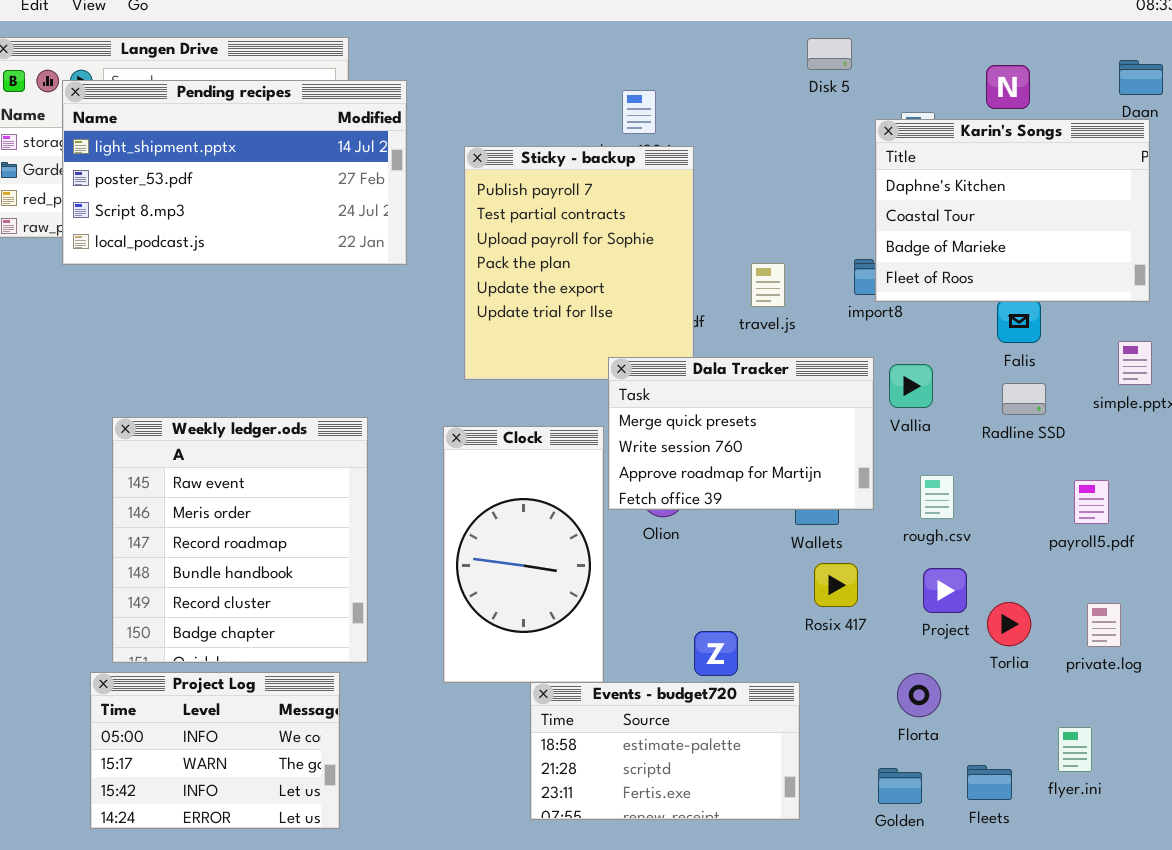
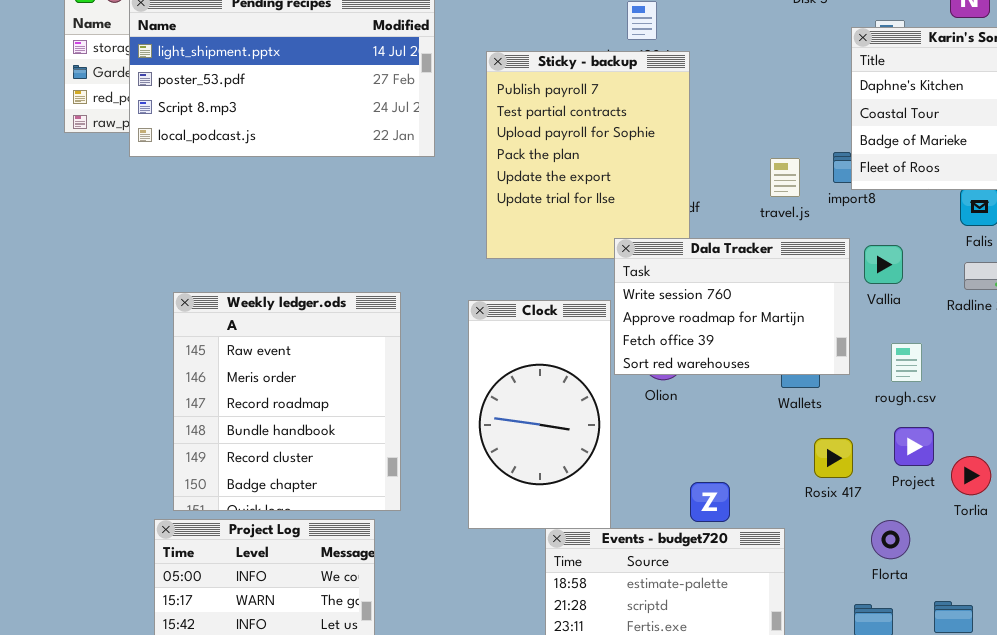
travel.js: [751,263,785,307] -> [770,158,800,197], moved
Dala Tracker: [608,357,874,510] -> [614,238,850,375], scrolled down 1 row
Rosix 417: [814,563,858,607] -> [814,438,853,478], moved

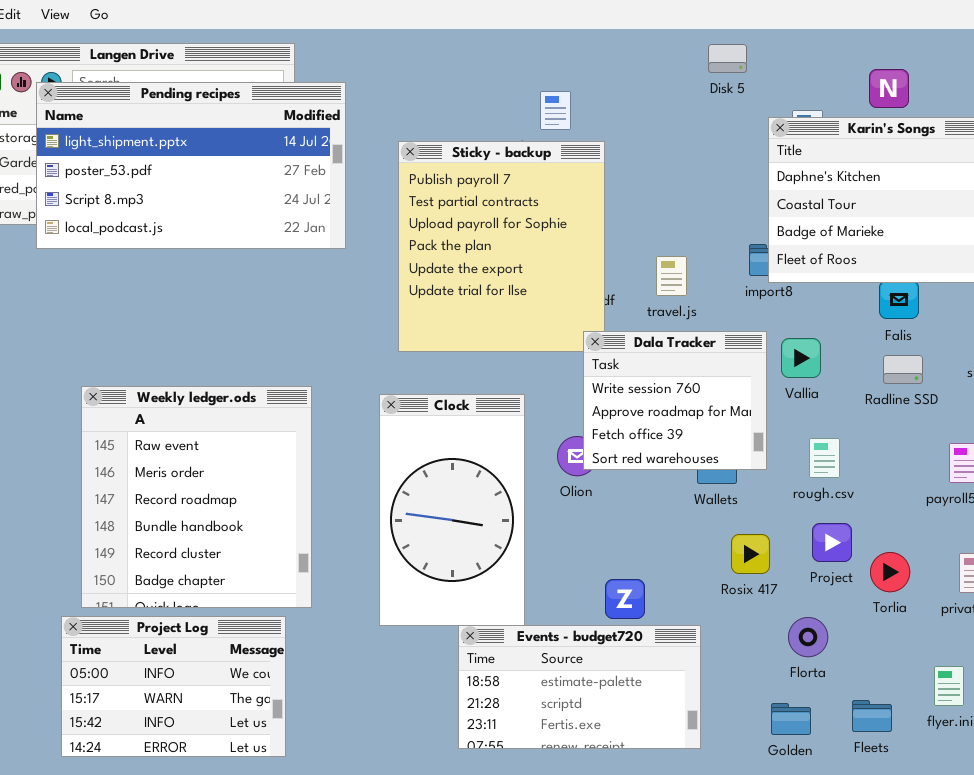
travel.js: [770,158,800,197] -> [656,256,687,296], moved
Dala Tracker: [614,238,850,375] -> [583,331,767,470], resized

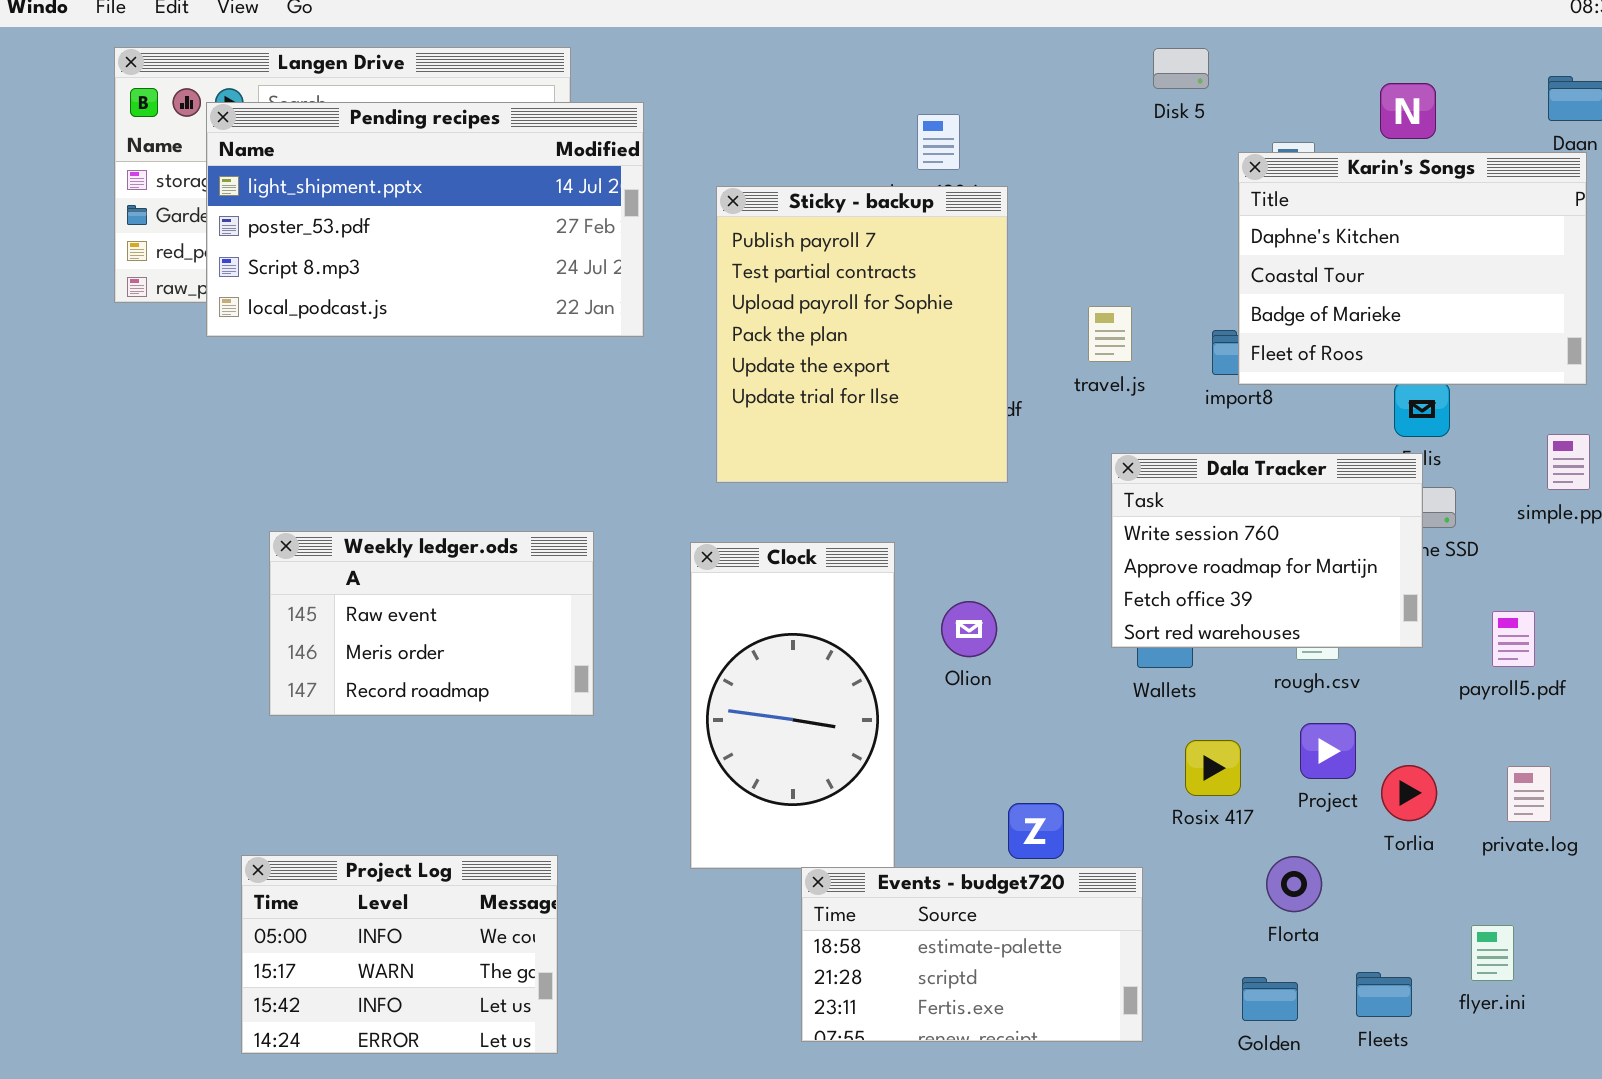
travel.js: [656,256,687,296] -> [1088,306,1132,362], moved
Dala Tracker: [583,331,767,470] -> [1111,453,1423,648], moved, resized
Weekly ledger.ods: [81,386,312,608] -> [269,531,594,716], resized

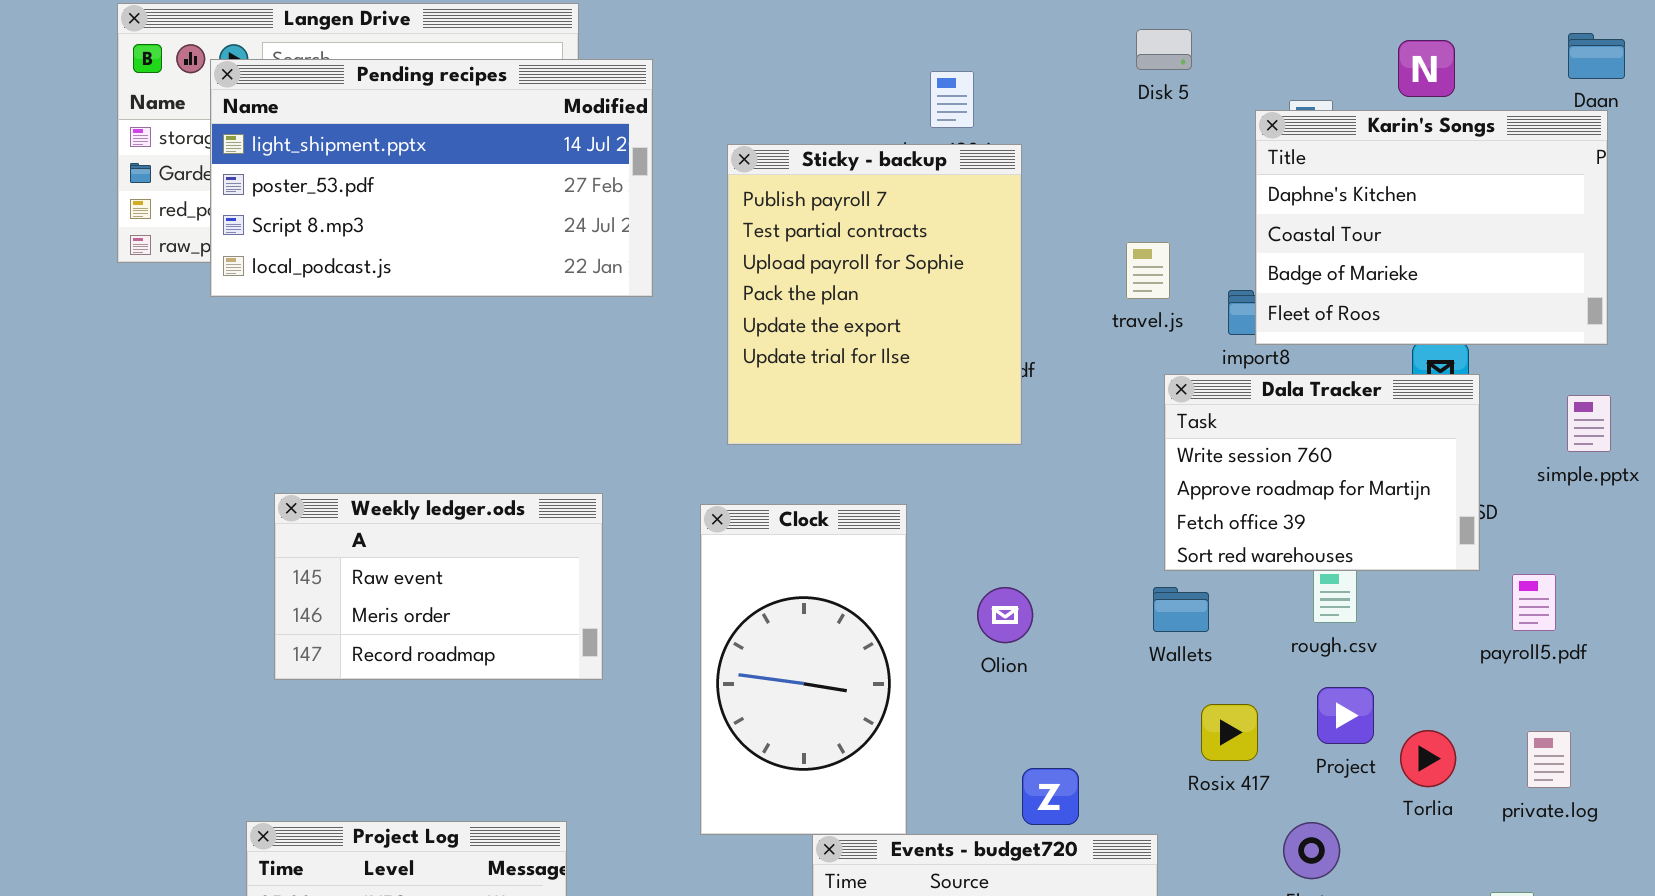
Disk 5: [1153,48,1209,89] -> [1136,29,1192,70], moved
travel.js: [1088,306,1132,362] -> [1126,242,1170,299], moved
Dala Tracker: [1111,453,1423,648] -> [1164,374,1480,571], moved
Olion: [941,601,997,657] -> [977,587,1033,643], moved

